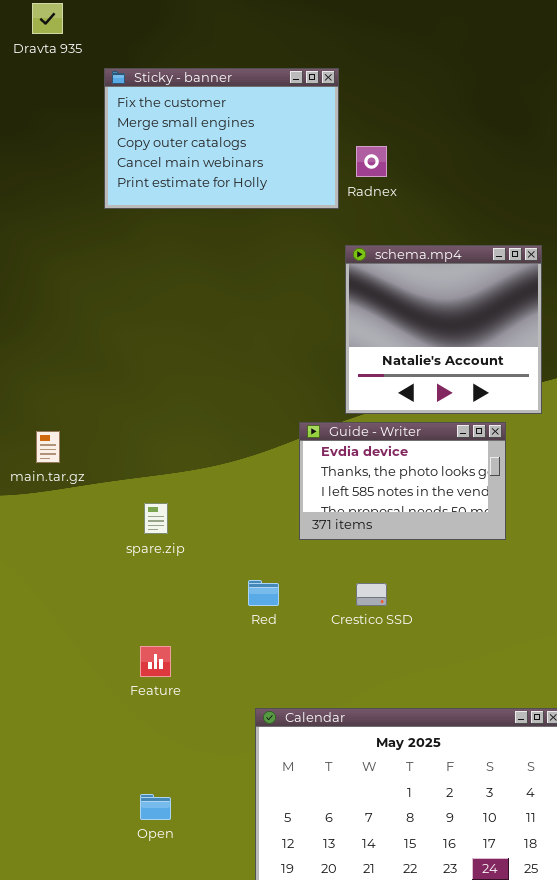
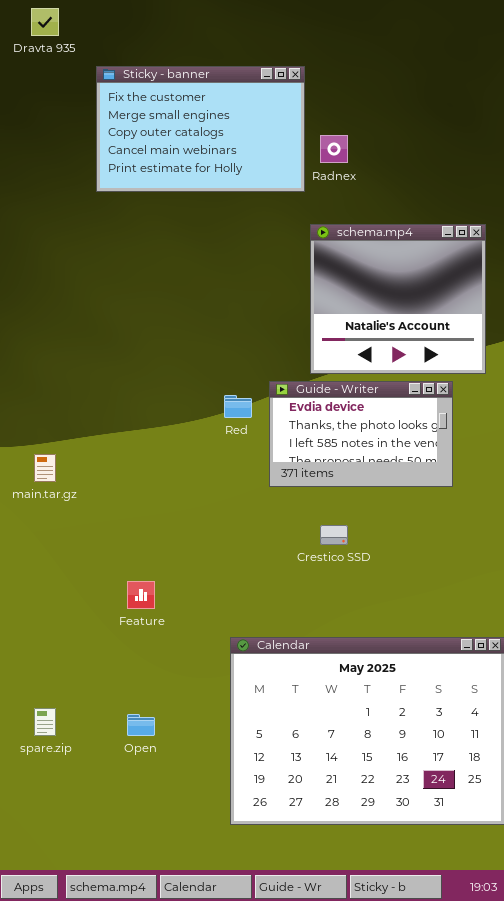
main.tar.gz: [36,431,60,463] -> [34,454,56,482], moved
spare.zip: [144,503,168,534] -> [34,708,56,736], moved
Red: [248,580,279,606] -> [224,395,252,418], moved

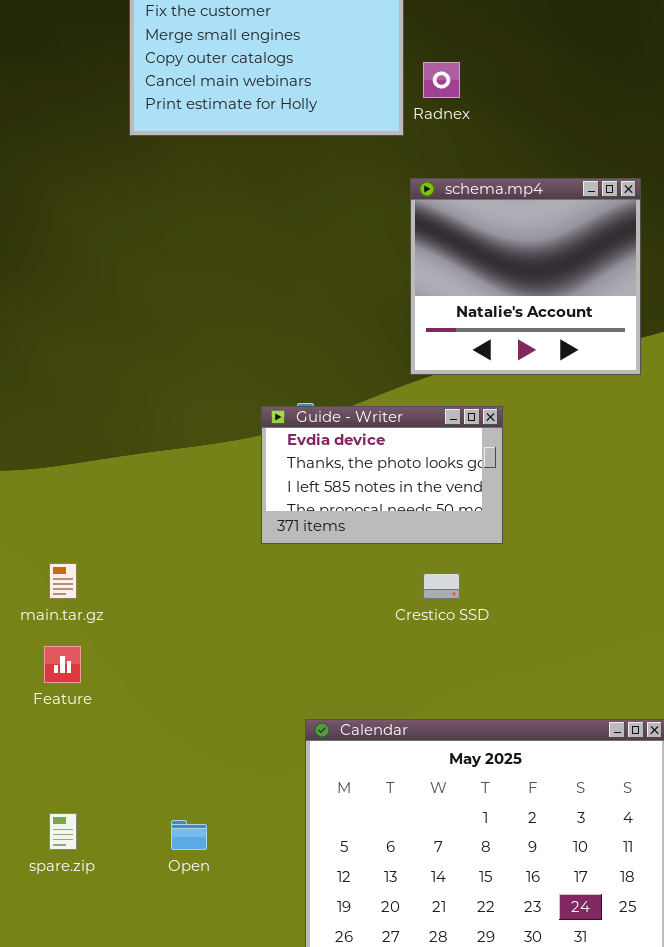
Guide - Writer: [269,381,453,487] -> [261,406,503,544], moved
main.tar.gz: [34,454,56,482] -> [49,563,77,599], moved
Feature: [127,581,155,609] -> [44,646,81,683], moved

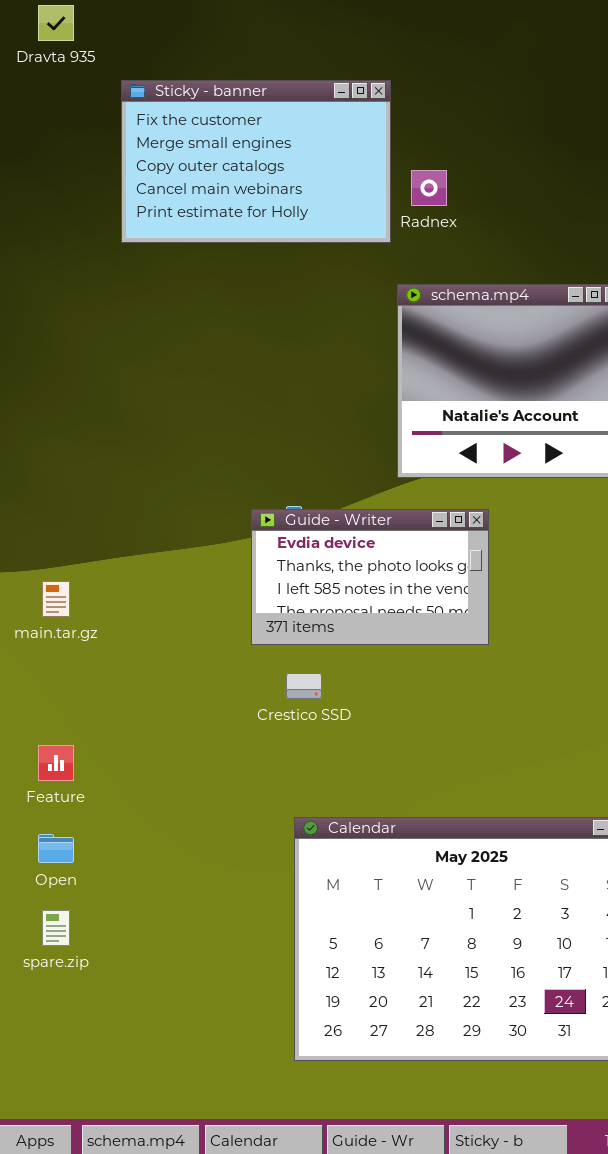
main.tar.gz: [49,563,77,599] -> [42,581,70,617], moved
Crestico SSD: [423,573,460,599] -> [286,673,322,699], moved
Open: [171,820,207,850] -> [38,834,74,863], moved

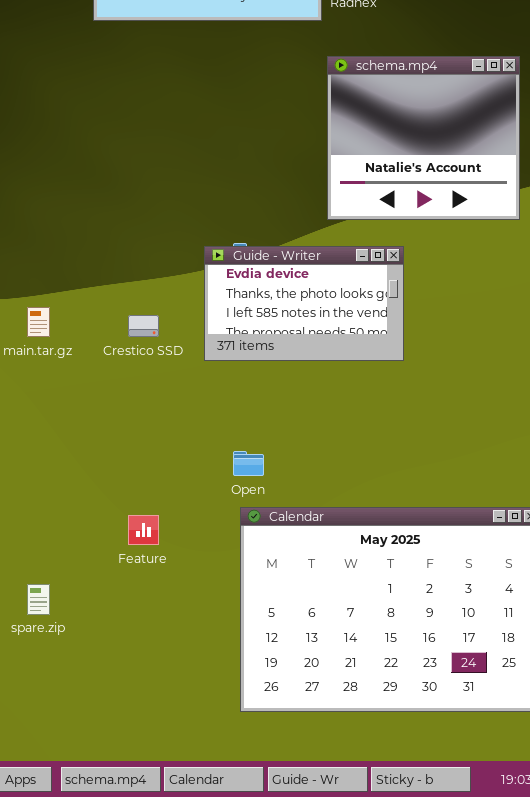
Crestico SSD: [286,673,322,699] -> [128,315,159,337], moved
Feature: [38,745,74,781] -> [128,515,159,545], moved
Open: [38,834,74,863] -> [233,451,264,476], moved

